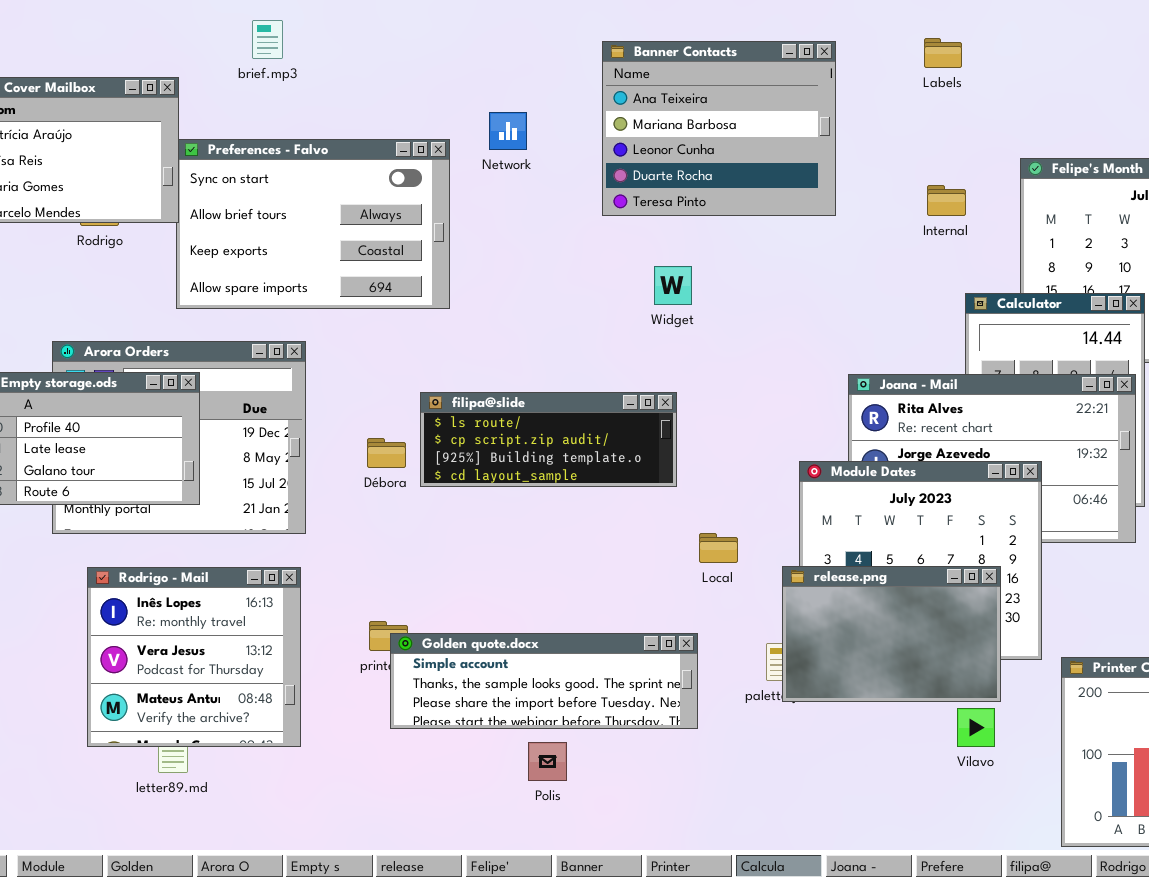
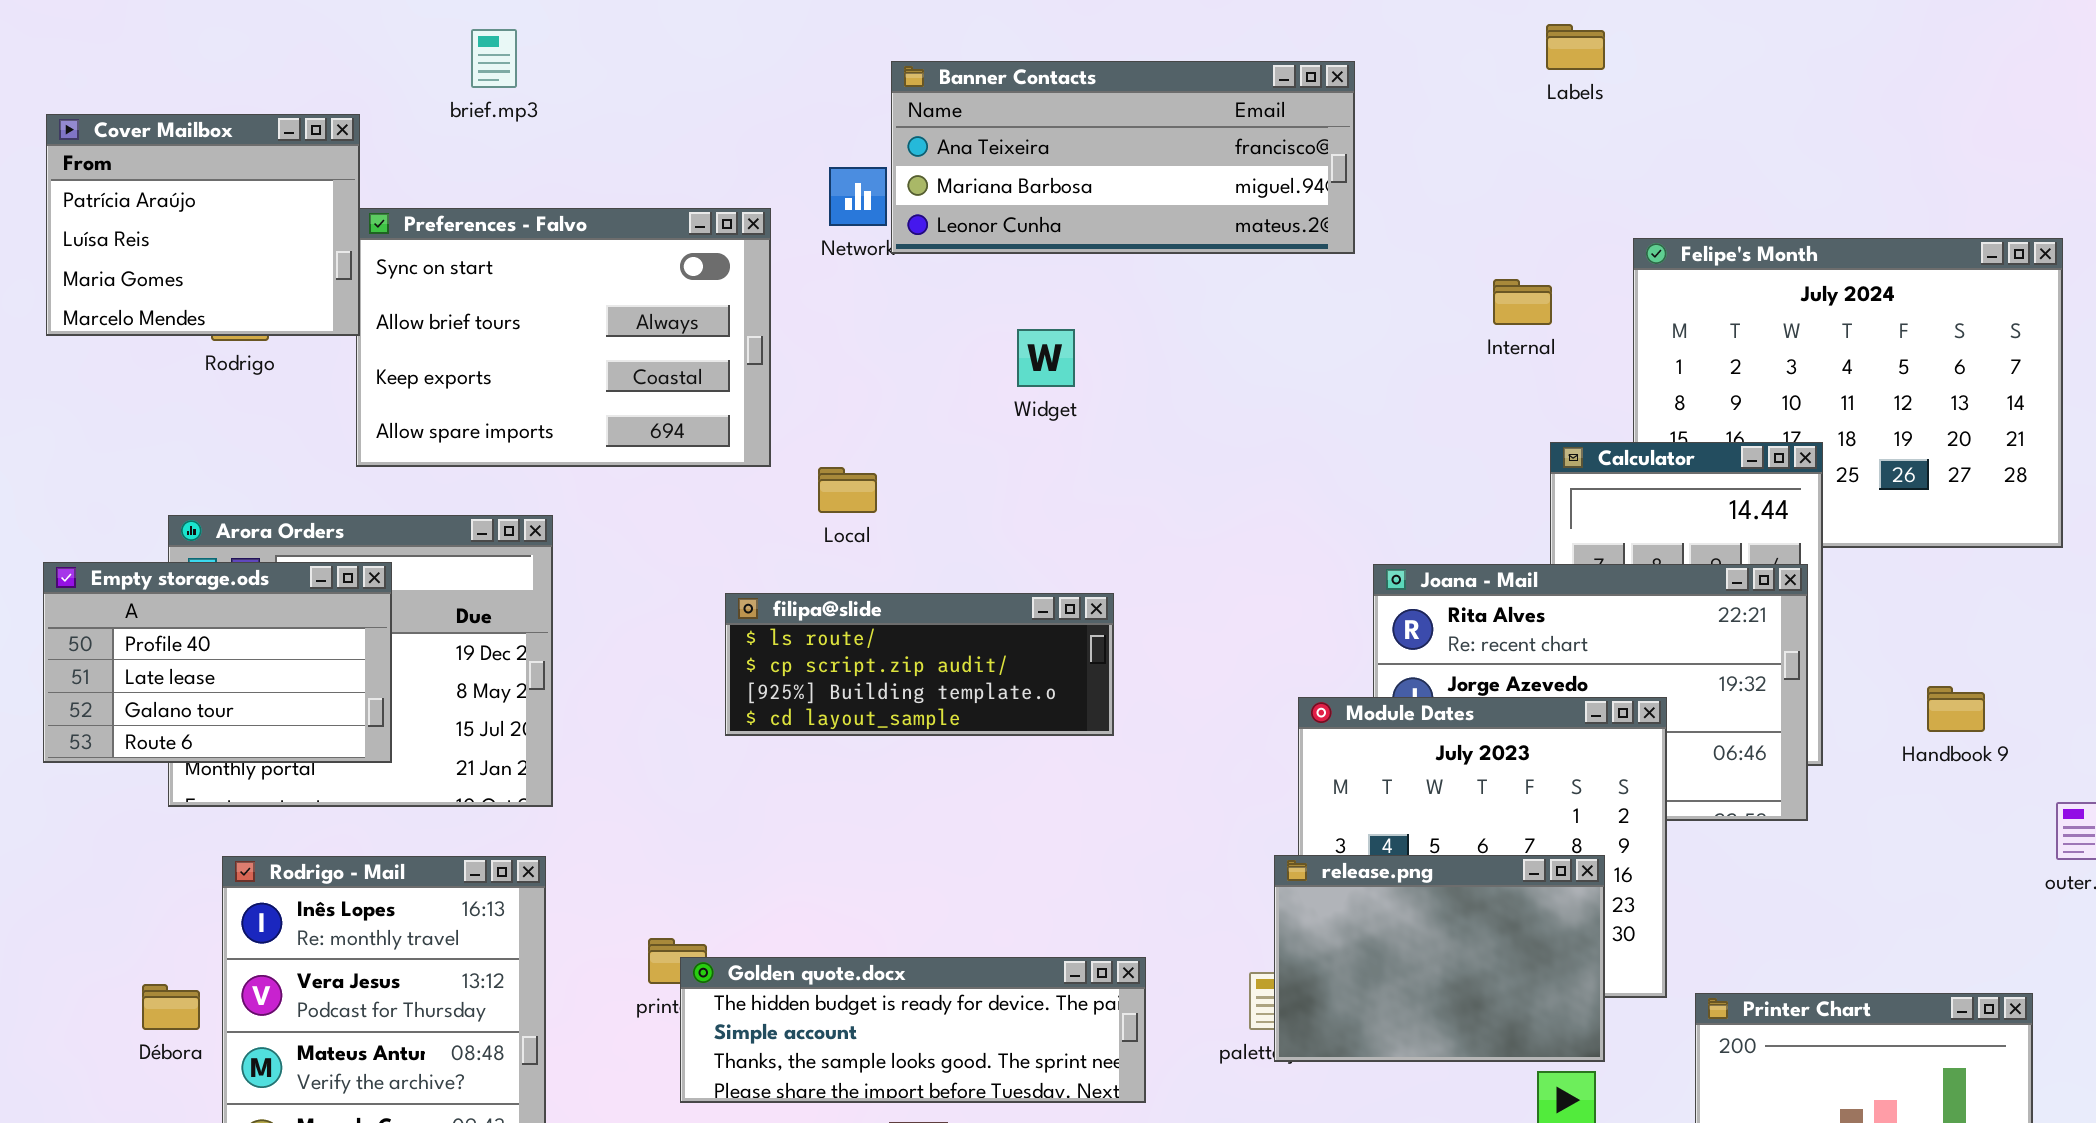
Labels: [924,38,962,68] -> [1546,24,1605,70], moved
Banner Contacts: [602,41,836,216] -> [891,61,1355,254], resized
Widget: [654,266,692,305] -> [1017,329,1075,387], moved
Débora: [367,438,406,468] -> [142,984,200,1030], moved
Local: [699,533,738,563] -> [818,467,877,513], moved
Golden quote.docx: [390,633,698,729] -> [680,957,1146,1103], scrolled up 1 row

